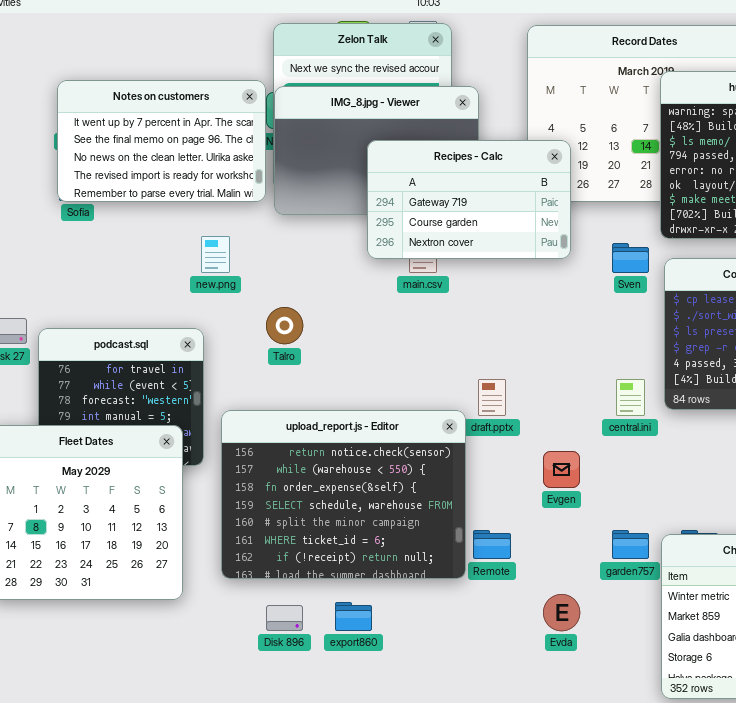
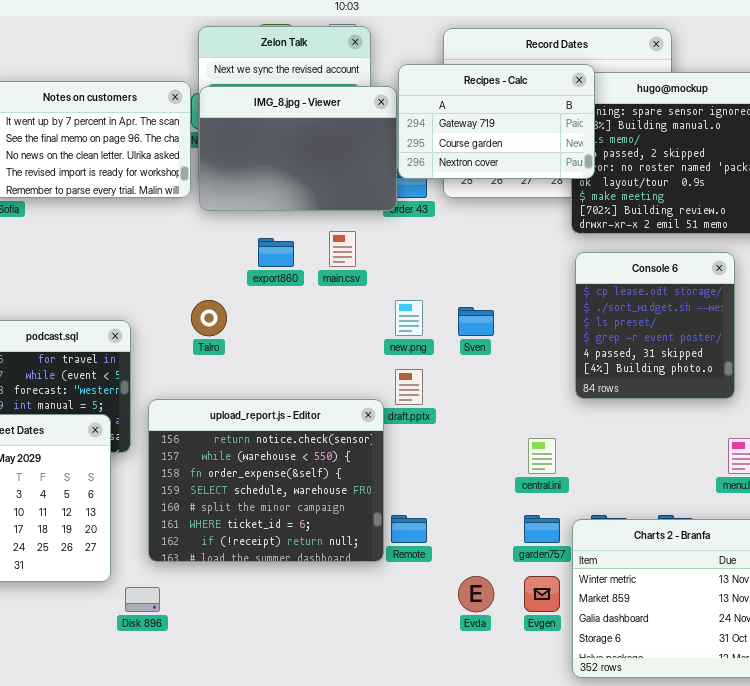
Recipes - Calc: [367,140,571,259] -> [398,64,595,179], moved
new.png: [201,236,230,273] -> [395,300,423,336], moved
Sven: [612,243,649,273] -> [458,307,494,336], moved
central.ini: [616,379,645,416] -> [528,438,556,474], moved
Evgen: [543,451,580,488] -> [524,576,560,612], moved
export860: [335,602,372,631] -> [258,238,294,267], moved
Disk 896: [266,605,303,631] -> [125,587,160,612], moved

